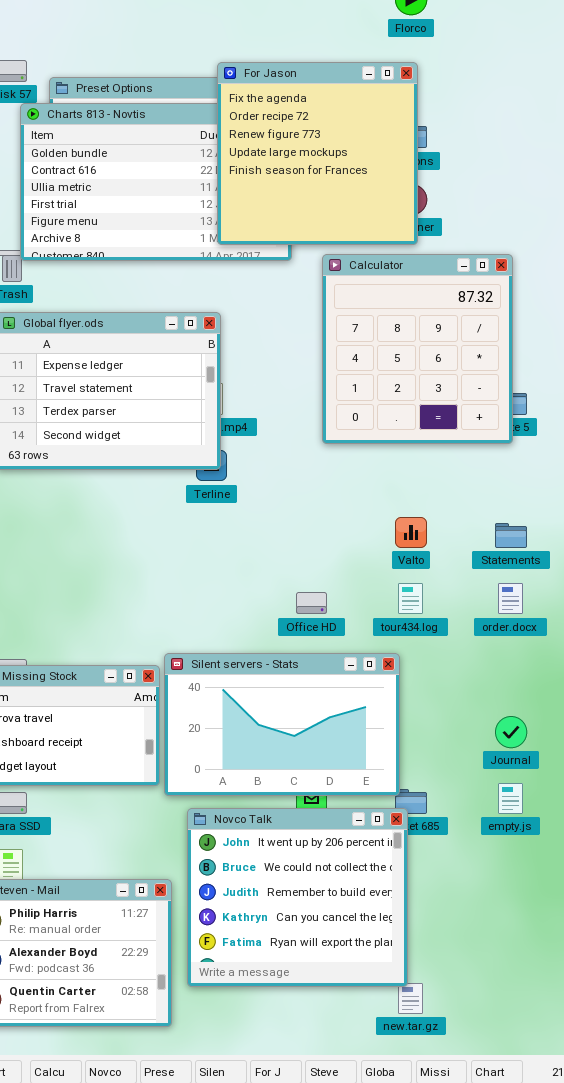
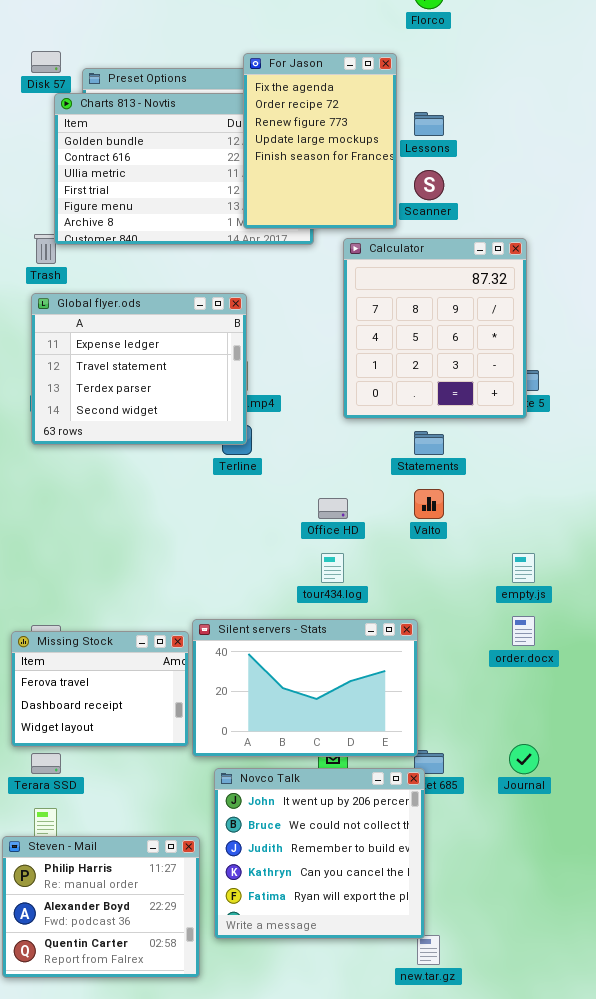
For Jason: [217,62,418,245] -> [243,53,397,229], resized
Statements: [495,523,527,548] -> [414,431,444,455], moved
tour434.log: [398,583,423,614] -> [321,553,344,583], moved
order.docx: [498,583,523,614] -> [512,616,535,646], moved
Office HD: [296,592,327,614] -> [318,498,348,519], moved
Journal: [495,716,527,748] -> [509,744,539,774], moved
empty.js: [498,783,523,814] -> [512,553,535,583], moved

